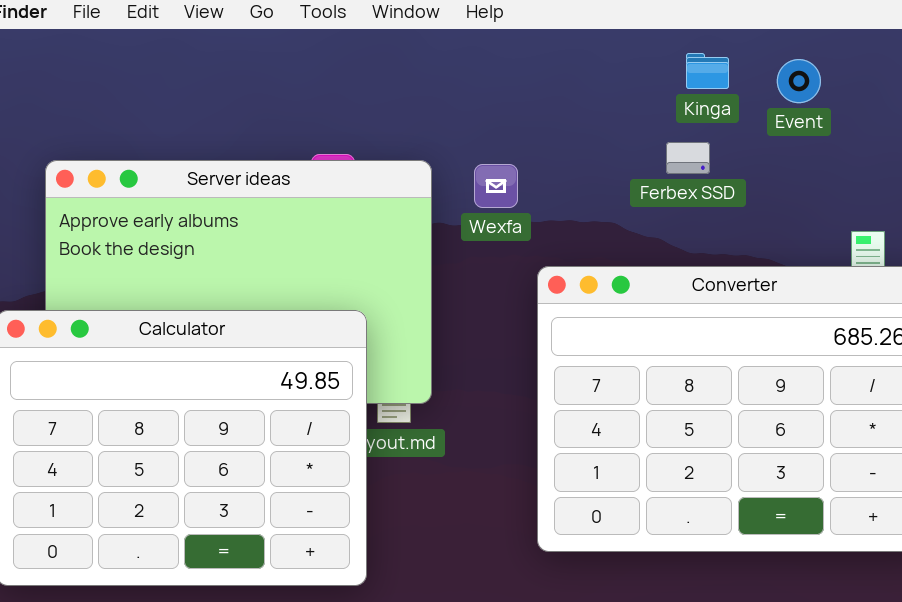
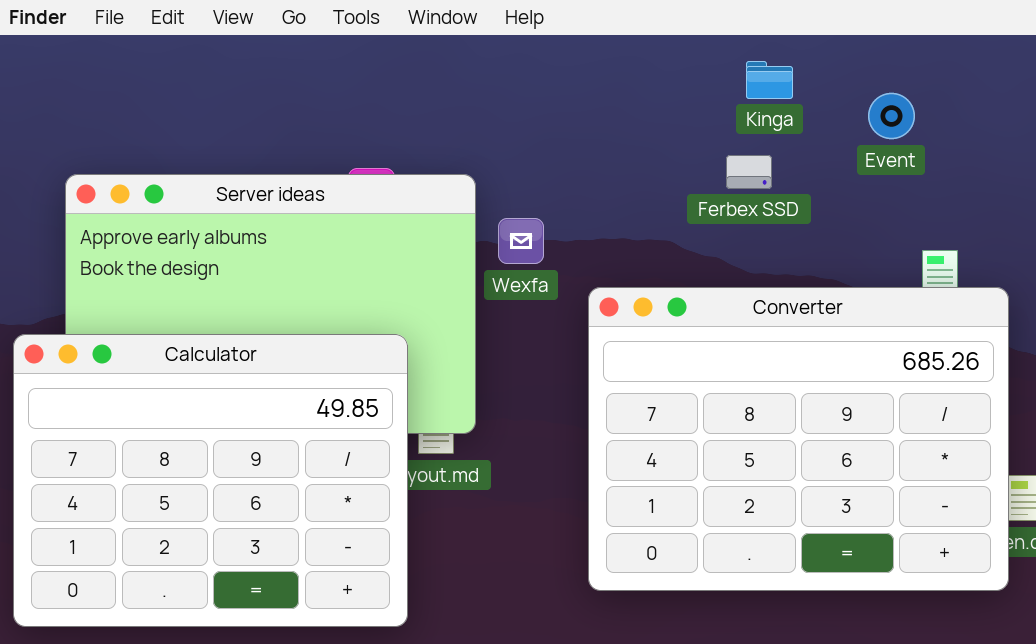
Event: [777,59,821,103] -> [868,93,915,139], moved
Wexfa: [474,164,518,208] -> [498,218,544,264], moved

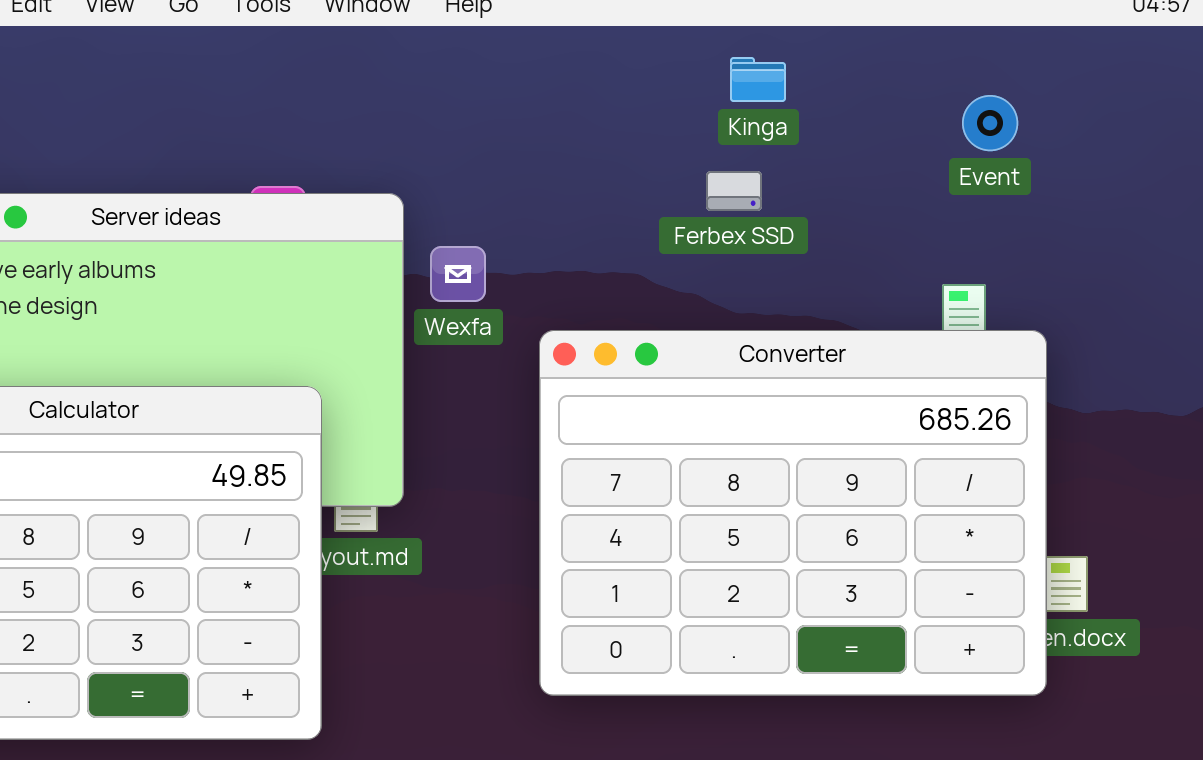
Event: [868,93,915,139] -> [962,95,1018,151], moved

